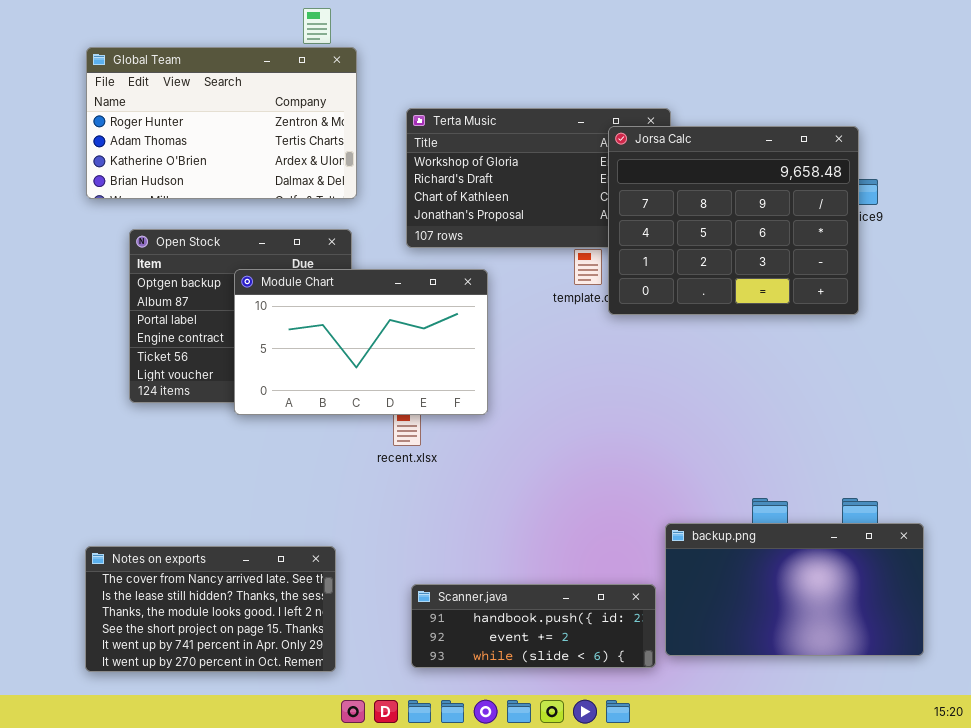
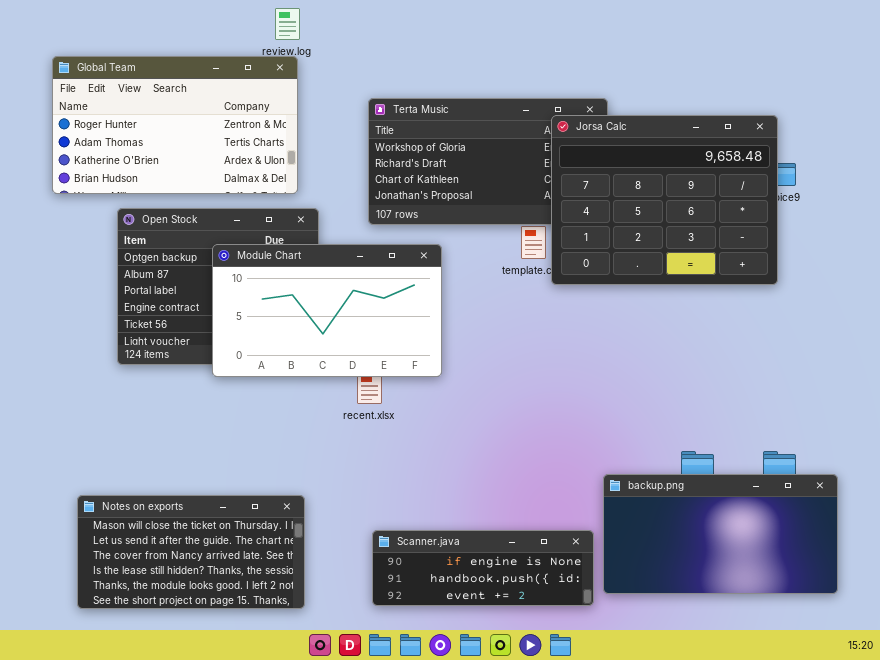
Global Team: [86,47,357,199] -> [52,56,298,194], moved
Notes on exports: [85,546,336,672] -> [77,495,305,609], scrolled up 2 rows
Scanner.java: [411,584,656,668] -> [372,530,594,606], scrolled up 1 row

